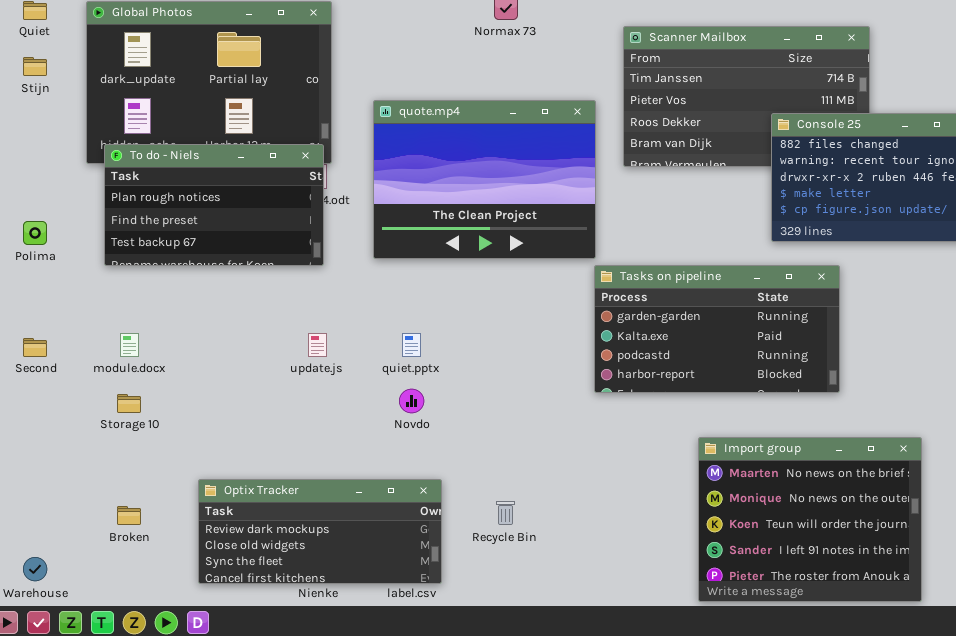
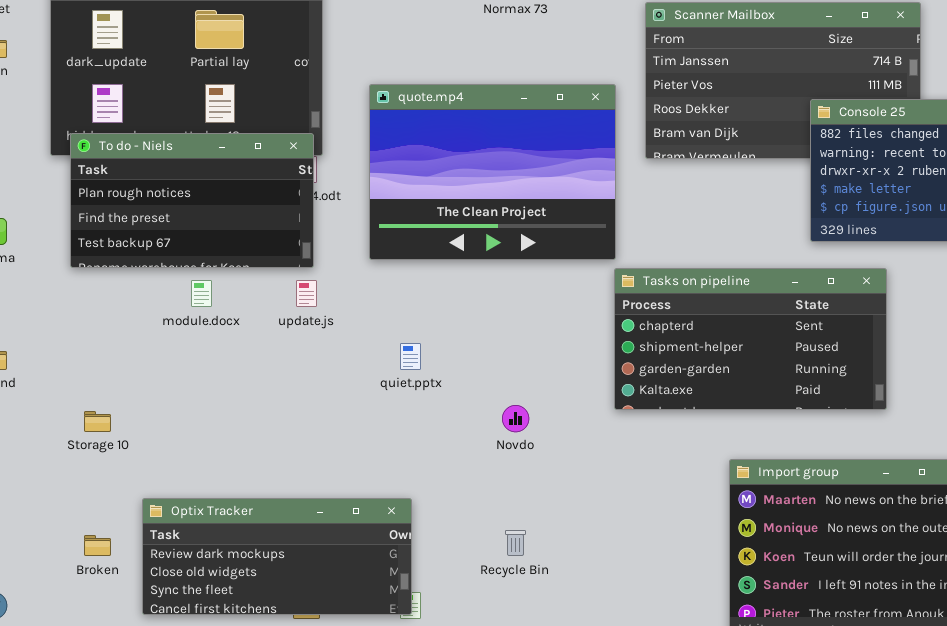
Tasks on pipeline: [594,265,840,393] -> [614,268,887,410], scrolled up 2 rows
module.docx: [120,333,139,357] -> [191,280,212,307], moved
update.js: [308,333,327,357] -> [296,280,317,307], moved
Novdo: [399,389,424,413] -> [502,405,529,432], moved
Optix Tracker: [198,479,442,584] -> [142,498,412,615], moved

